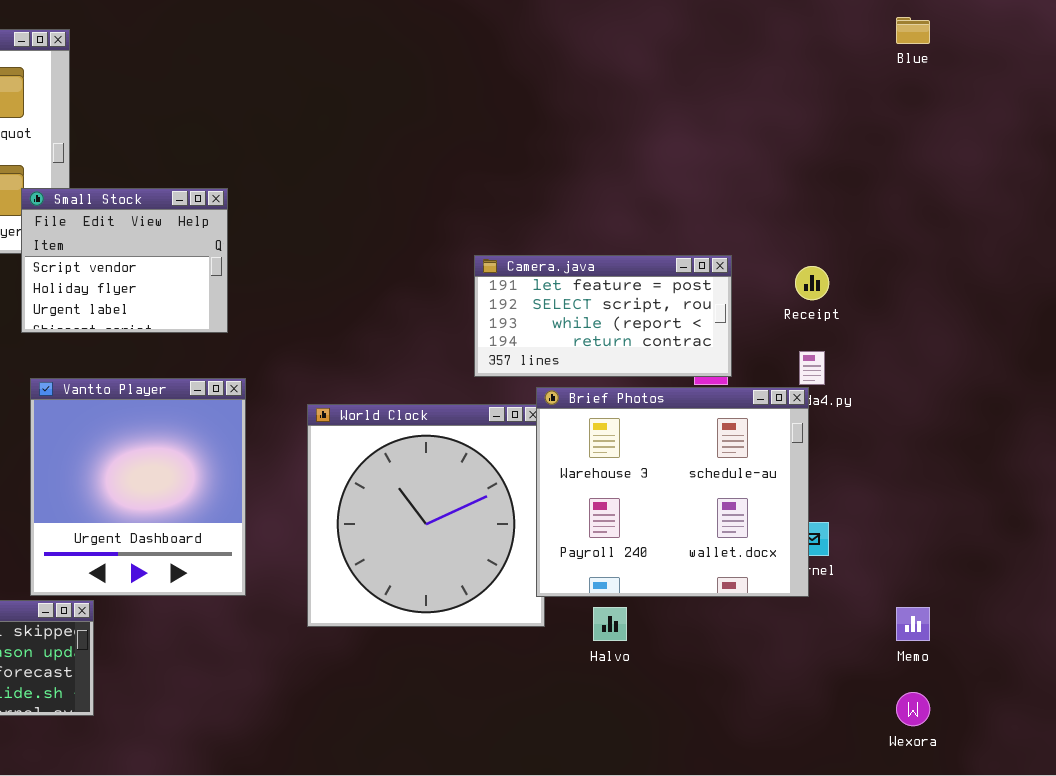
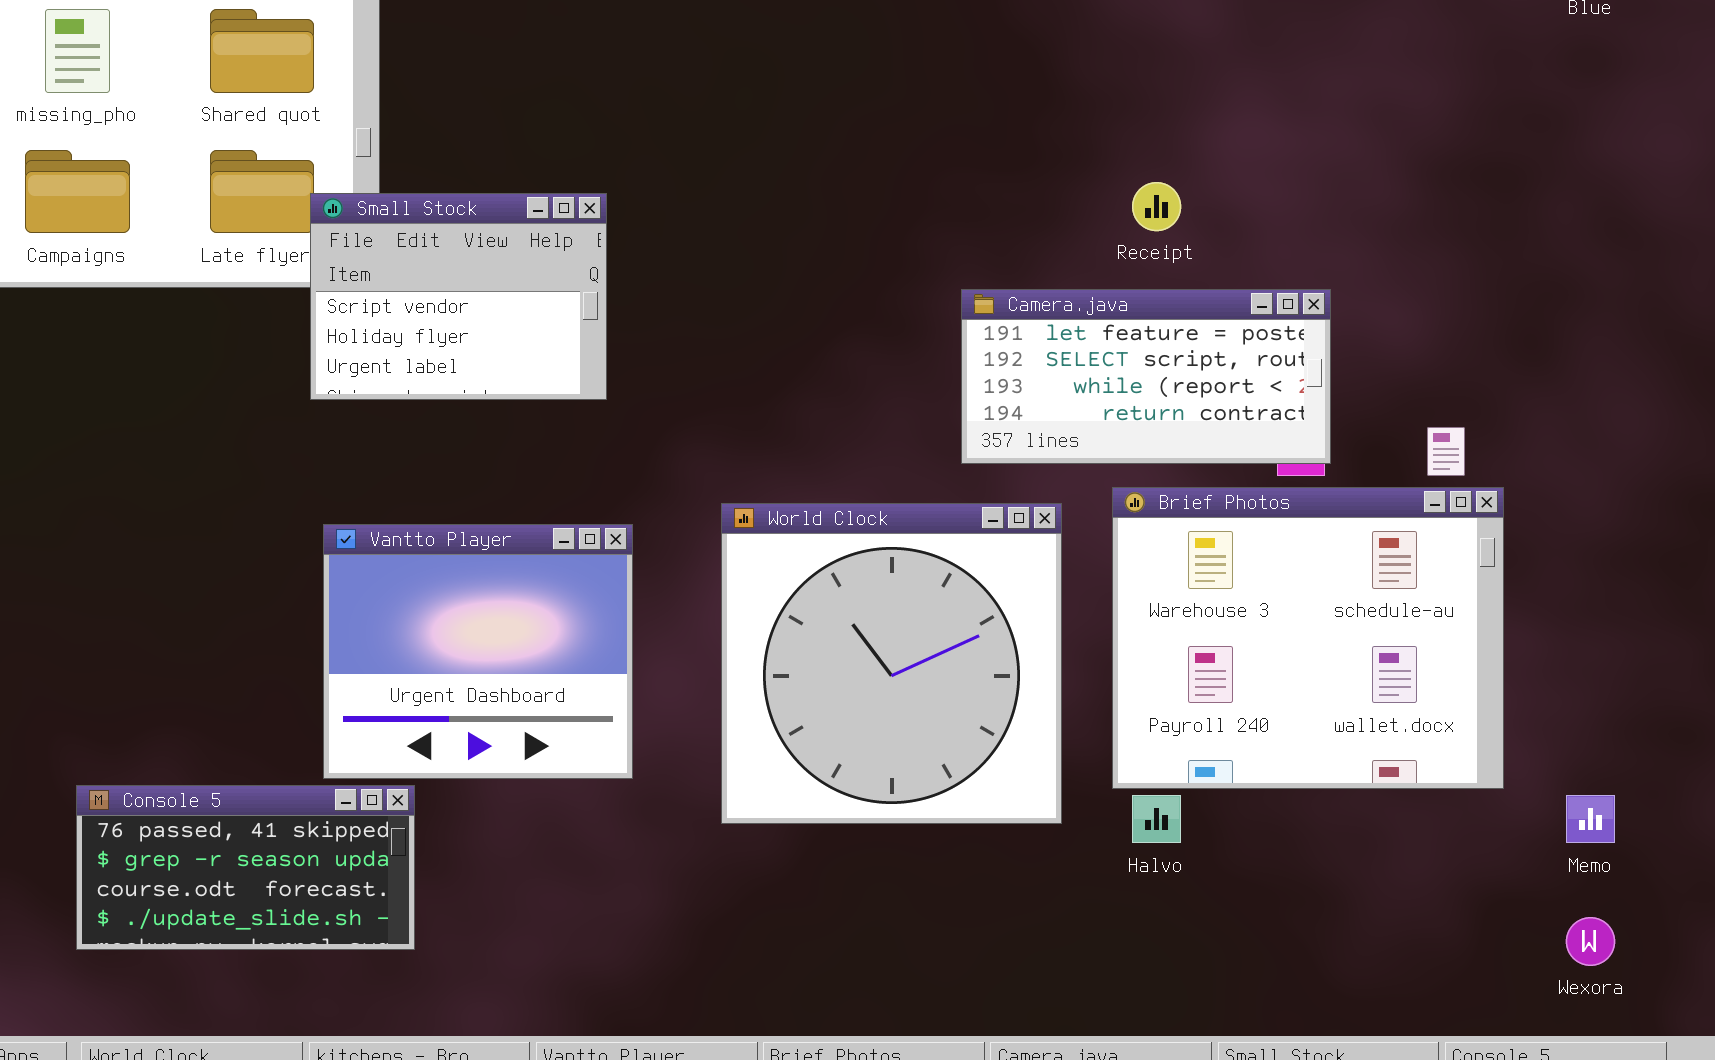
Receipt: [795,266,829,300] -> [1132,182,1181,231], moved
Vantto Player: [30,378,246,596] -> [323,524,633,779], resized
Brief Photos: [536,387,809,597] -> [1112,487,1504,789], moved

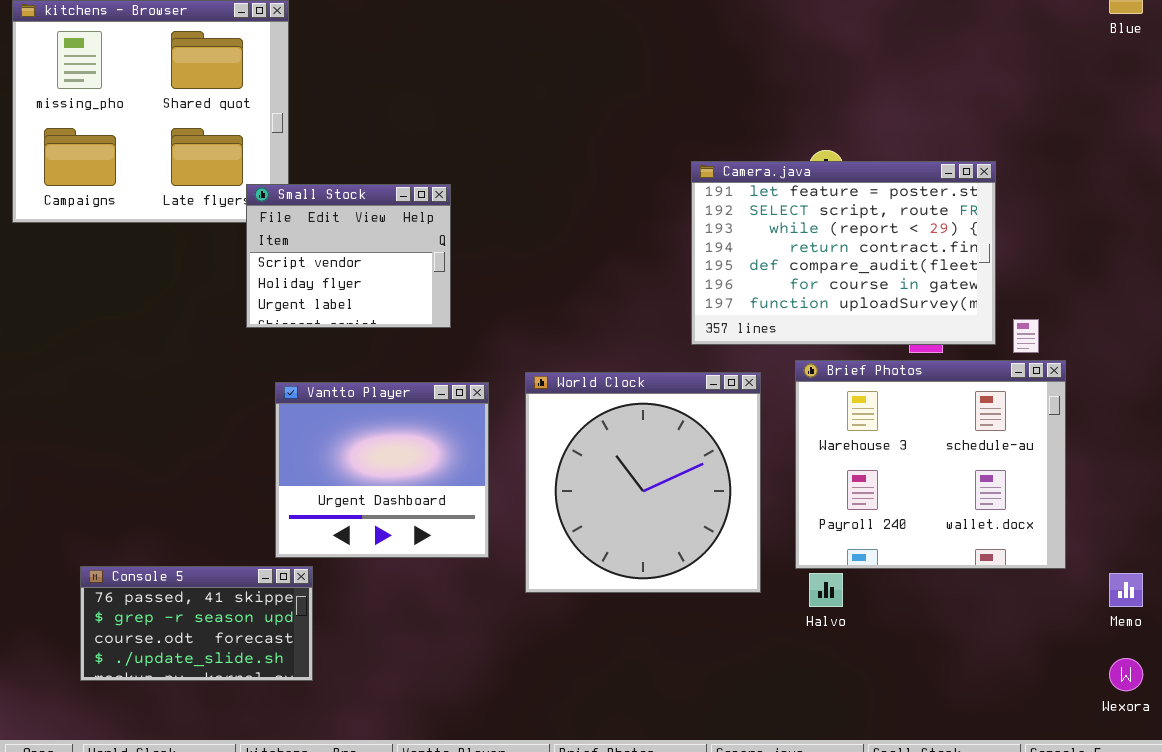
Small Stock: [310,193,607,400] -> [246,184,451,328], moved
Camera.java: [961,289,1331,464] -> [691,161,996,345], resized
Vantto Player: [323,524,633,779] -> [275,382,489,558], moved

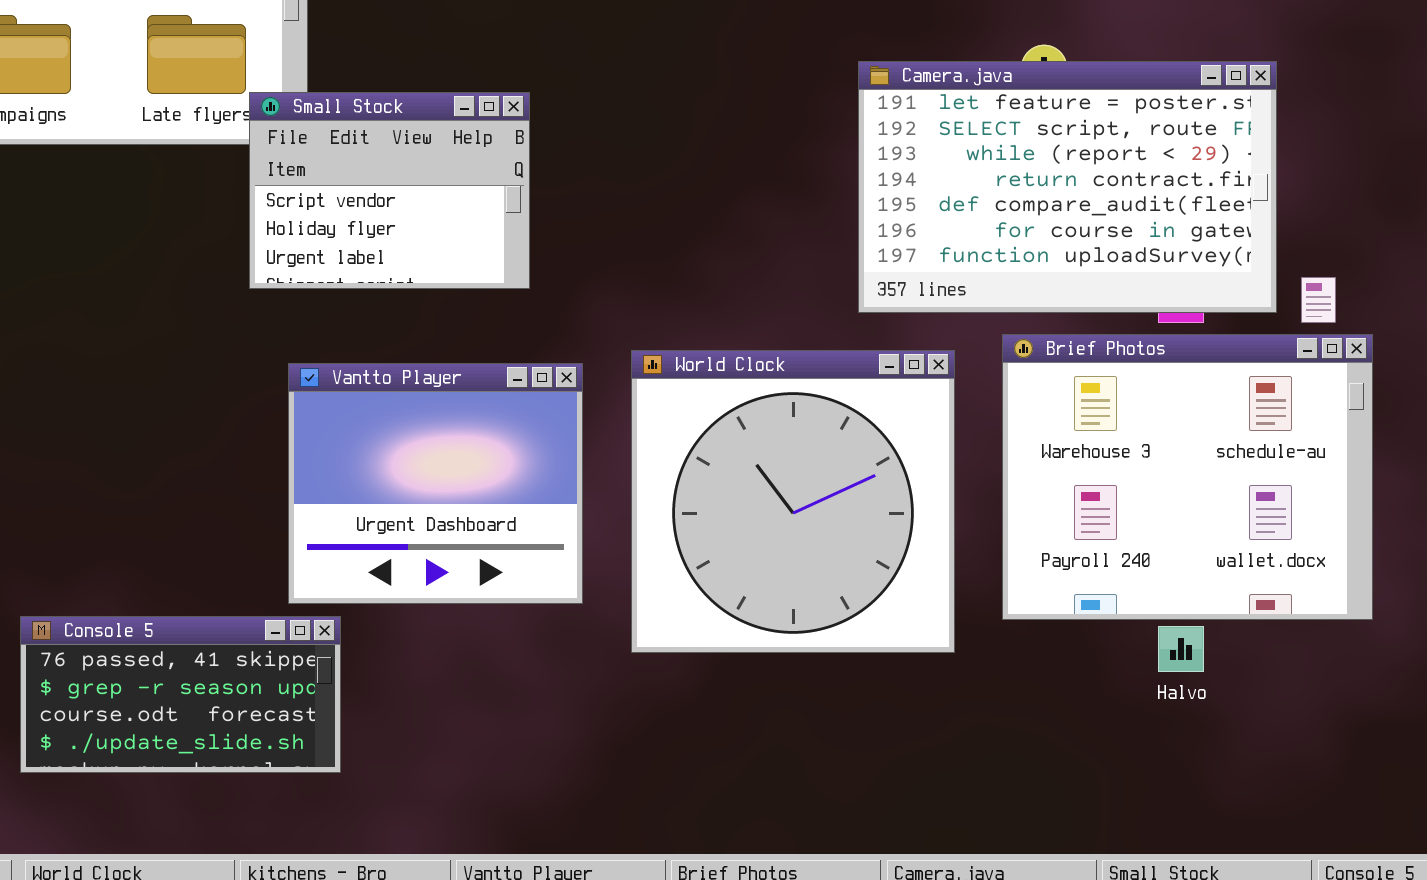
Halvo: [809,573,843,607] -> [1158,626,1204,672], moved

